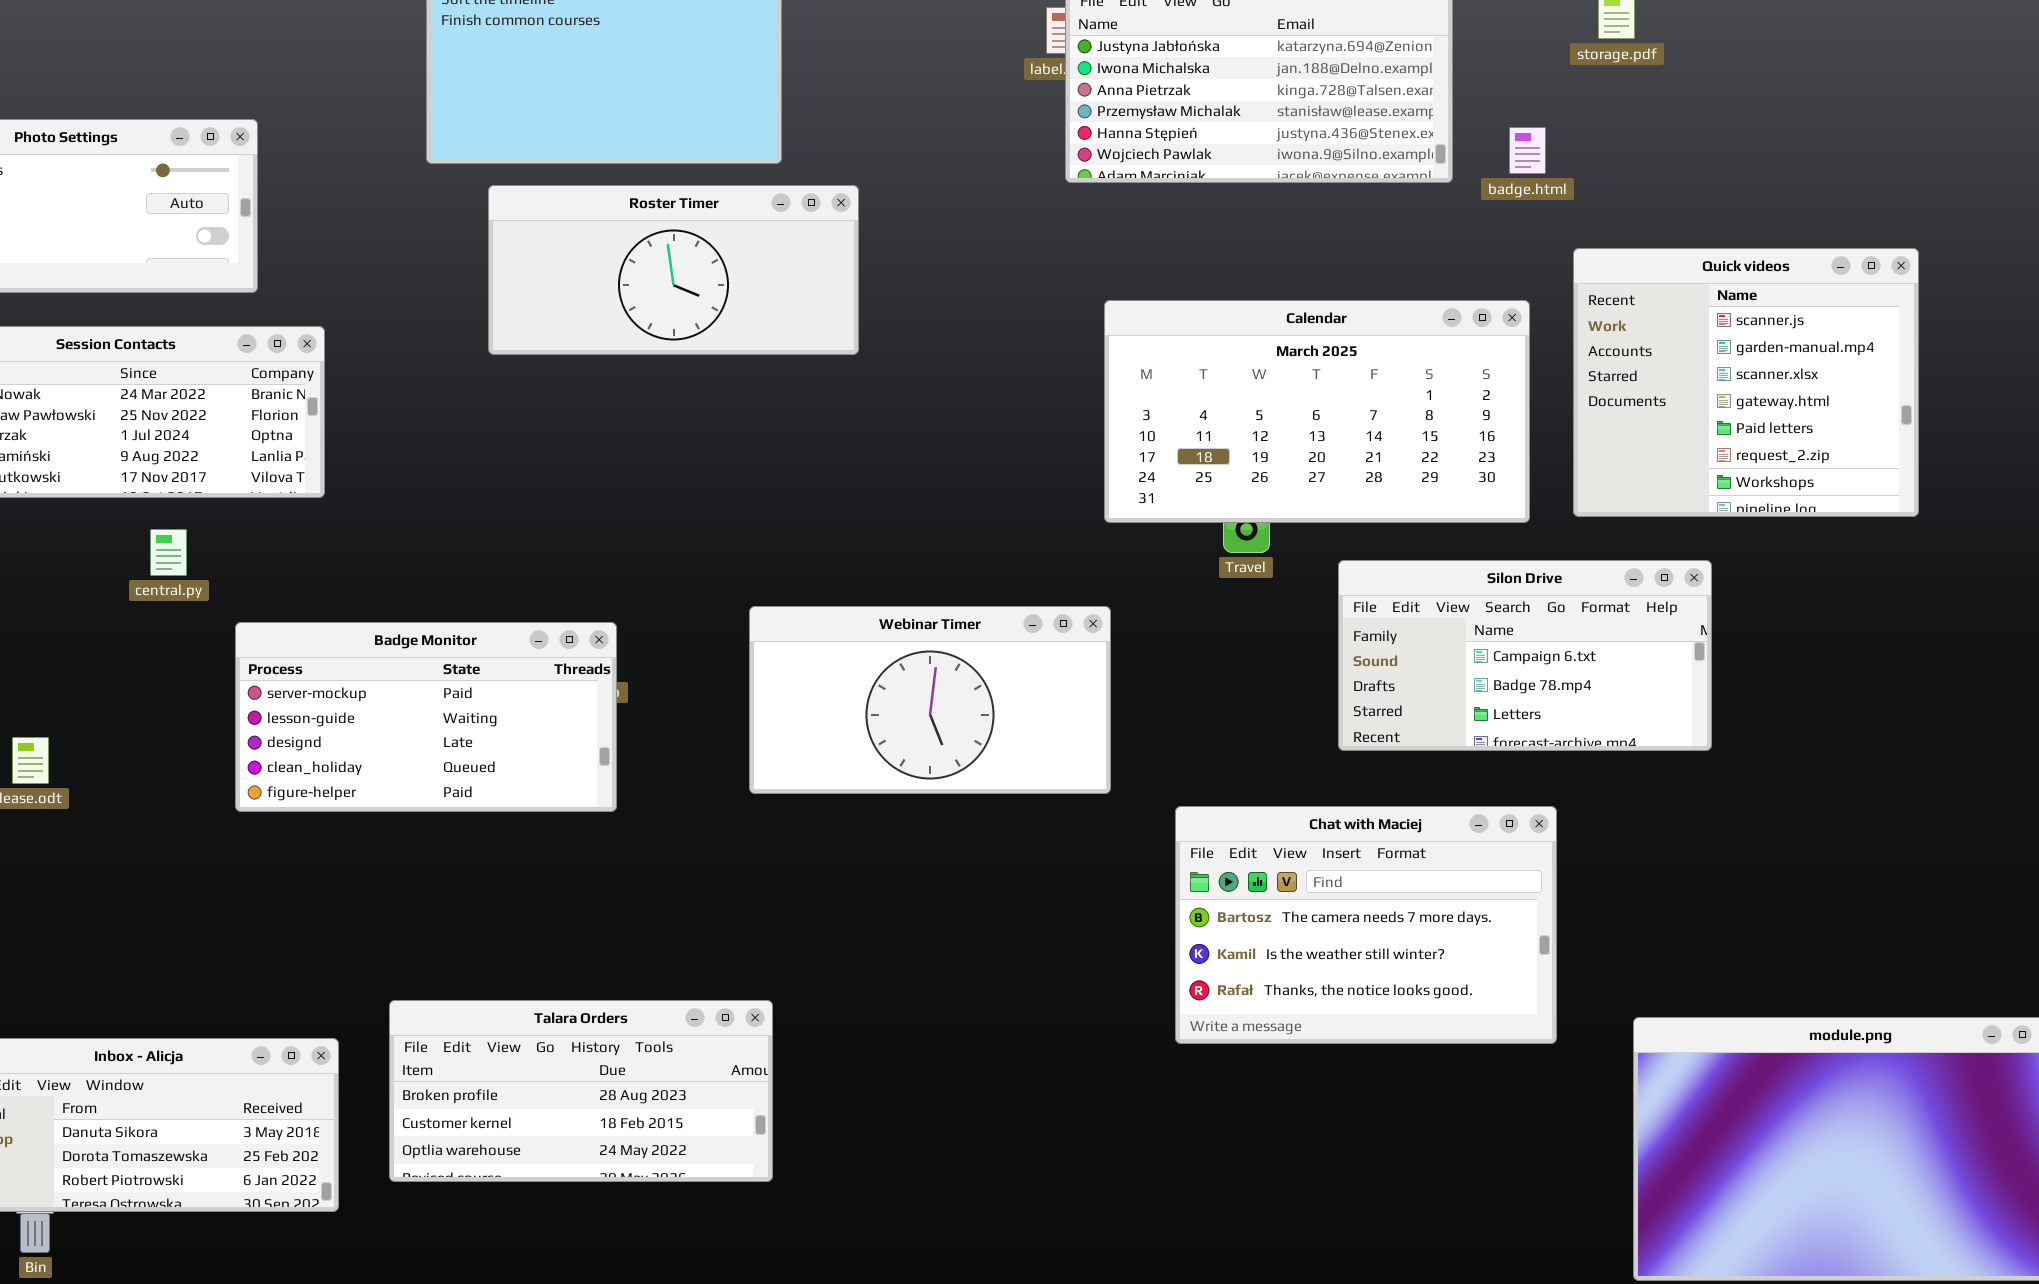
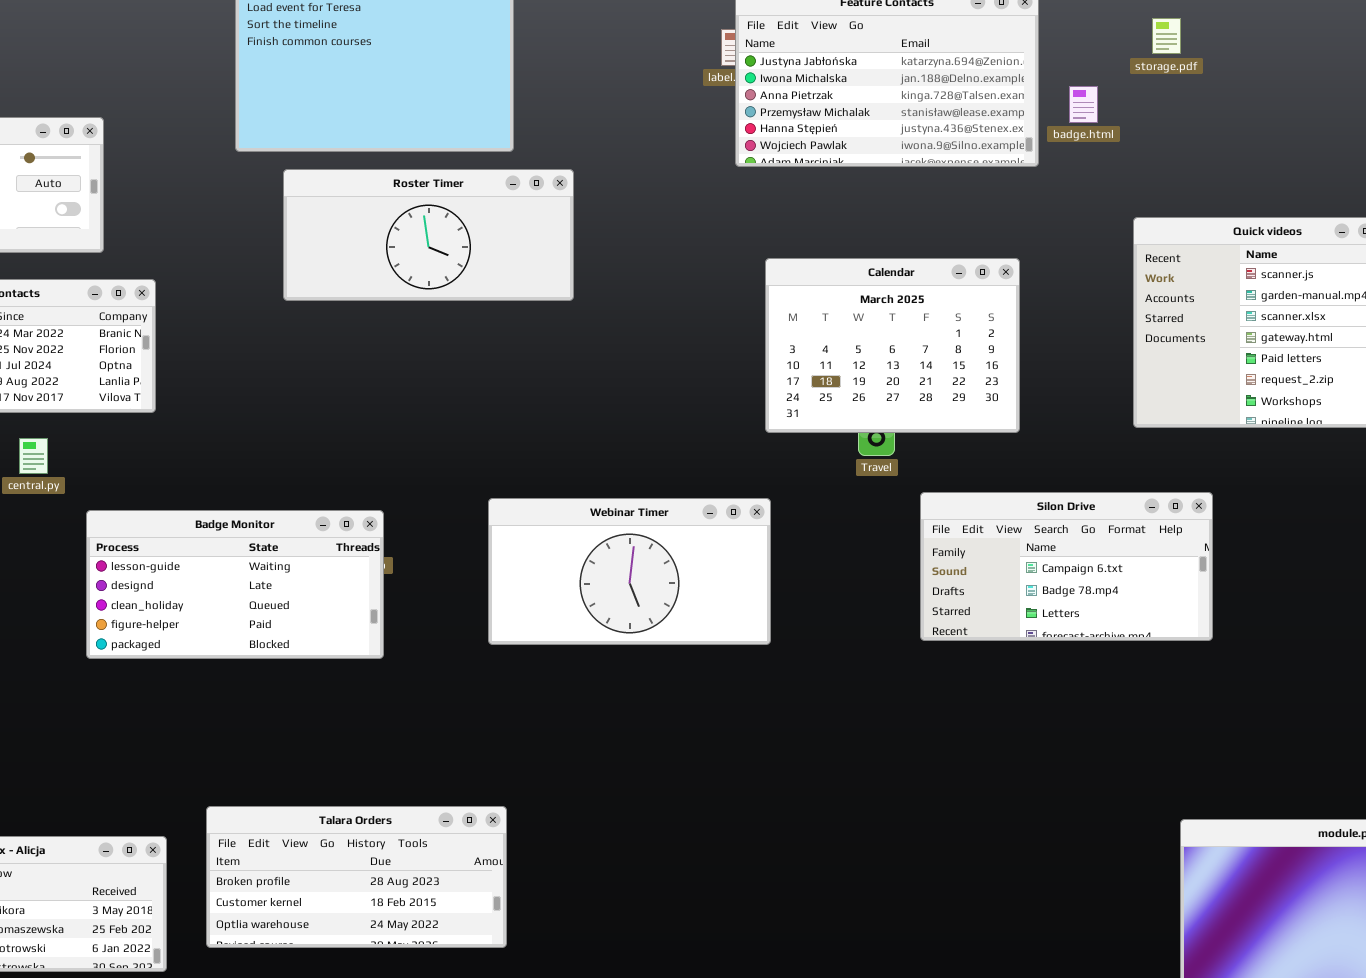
badge.html: [1509,127,1546,174] -> [1069,86,1098,123], moved
Calendar: [1104,300,1530,523] -> [765,258,1020,433], resized
Silon Drive: [1338,560,1712,751] -> [920,492,1213,641], moved
Badge Monitor: [235,622,617,812] -> [86,510,384,659], scrolled down 1 row
Chat with Maciej: [1175,806,1557,1044] -> none, closed

